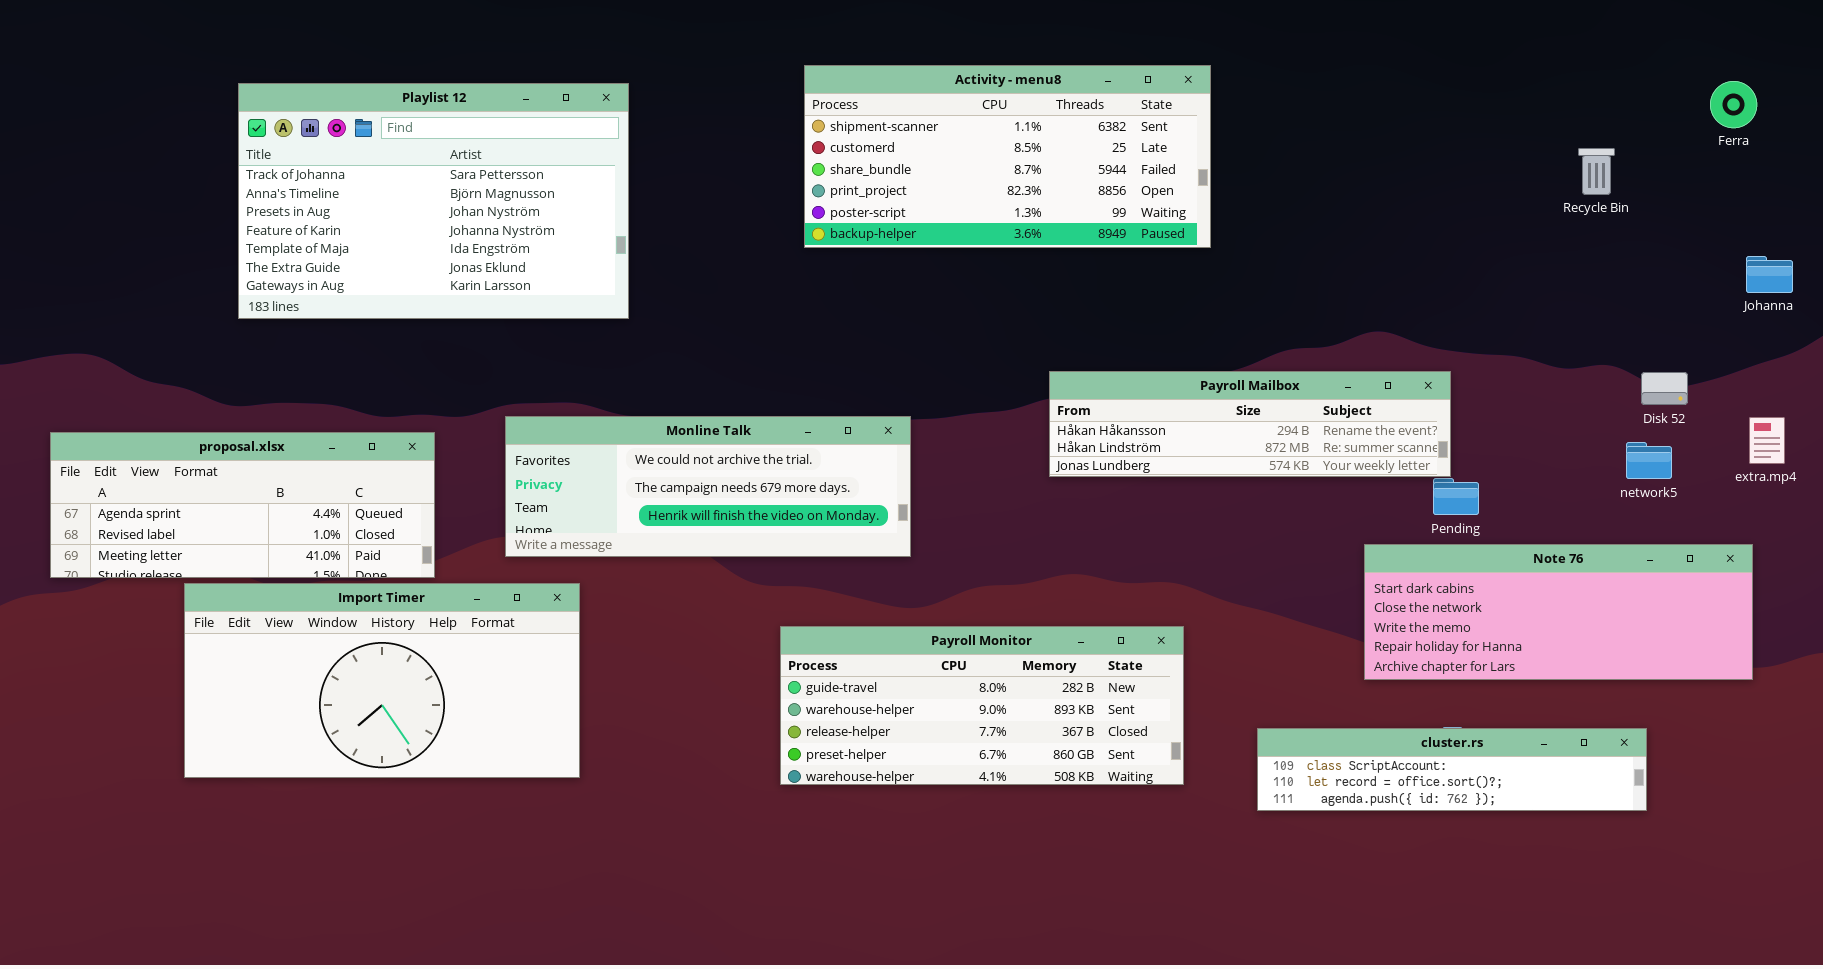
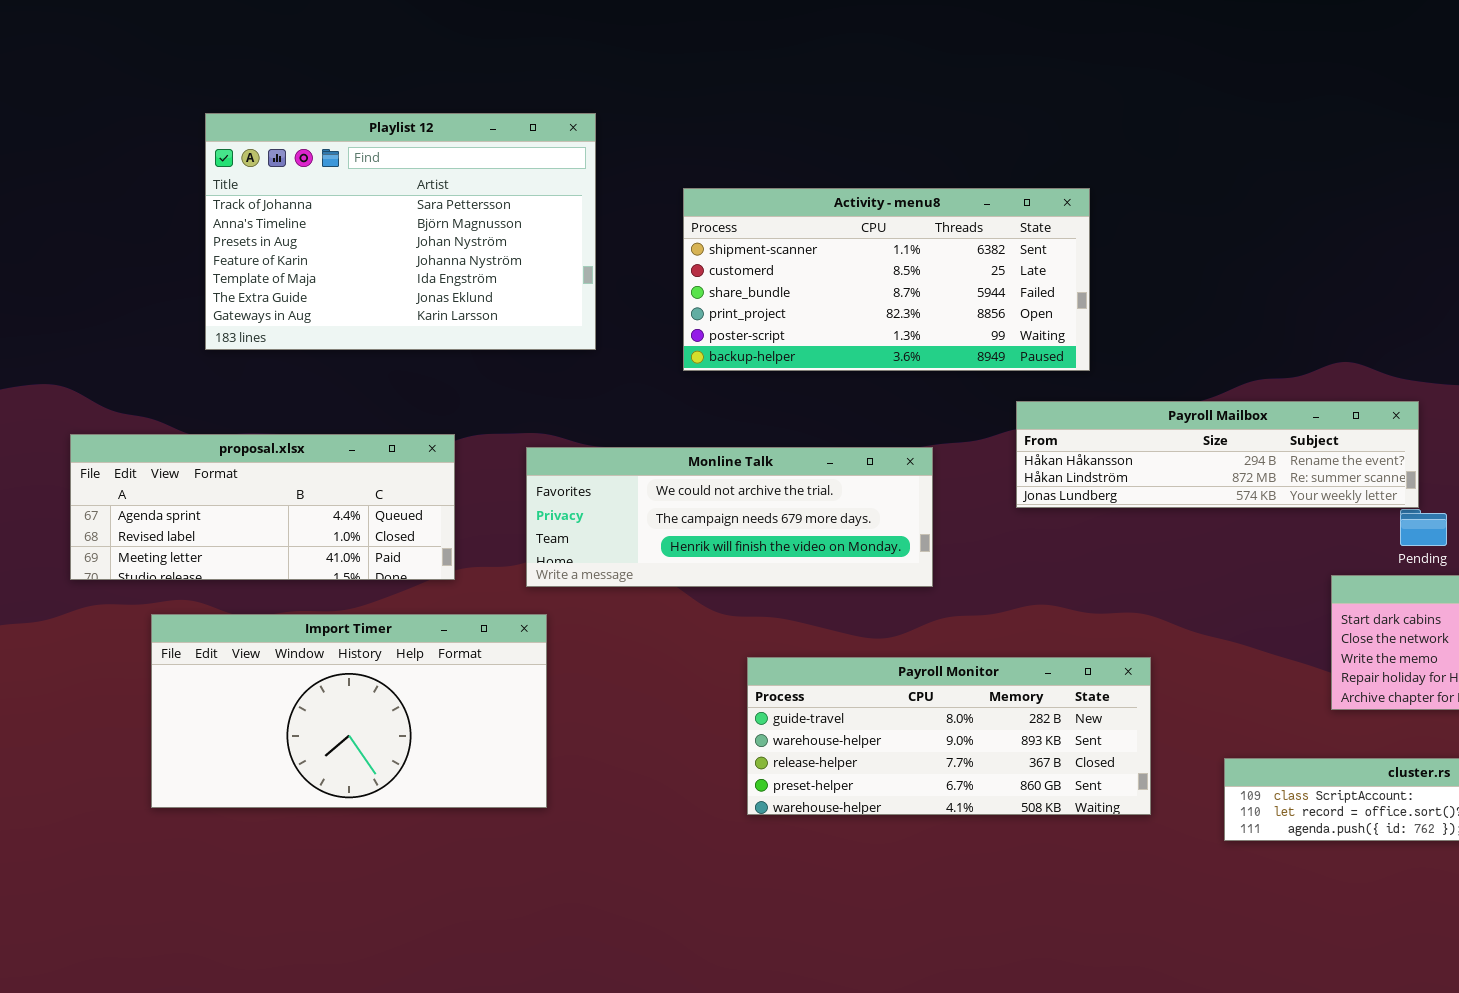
Activity - menu8: [804,65,1211,248] -> [683,188,1090,371], moved
Monline Talk: [505,416,911,557] -> [526,447,933,587], moved
proposal.xlsx: [50,432,435,578] -> [70,434,455,580], moved

